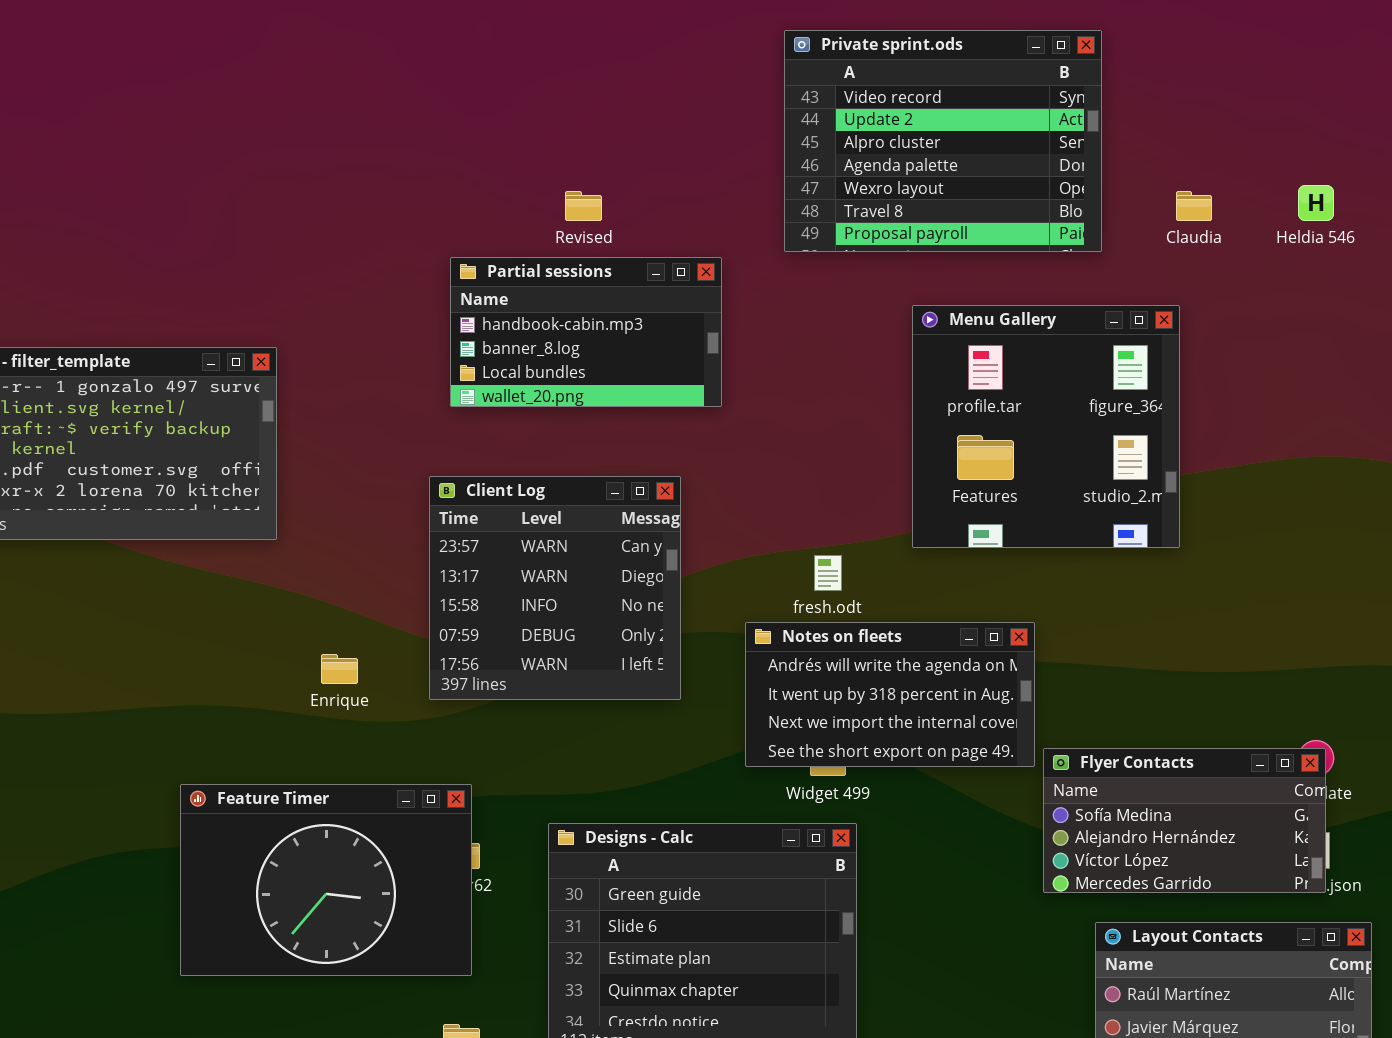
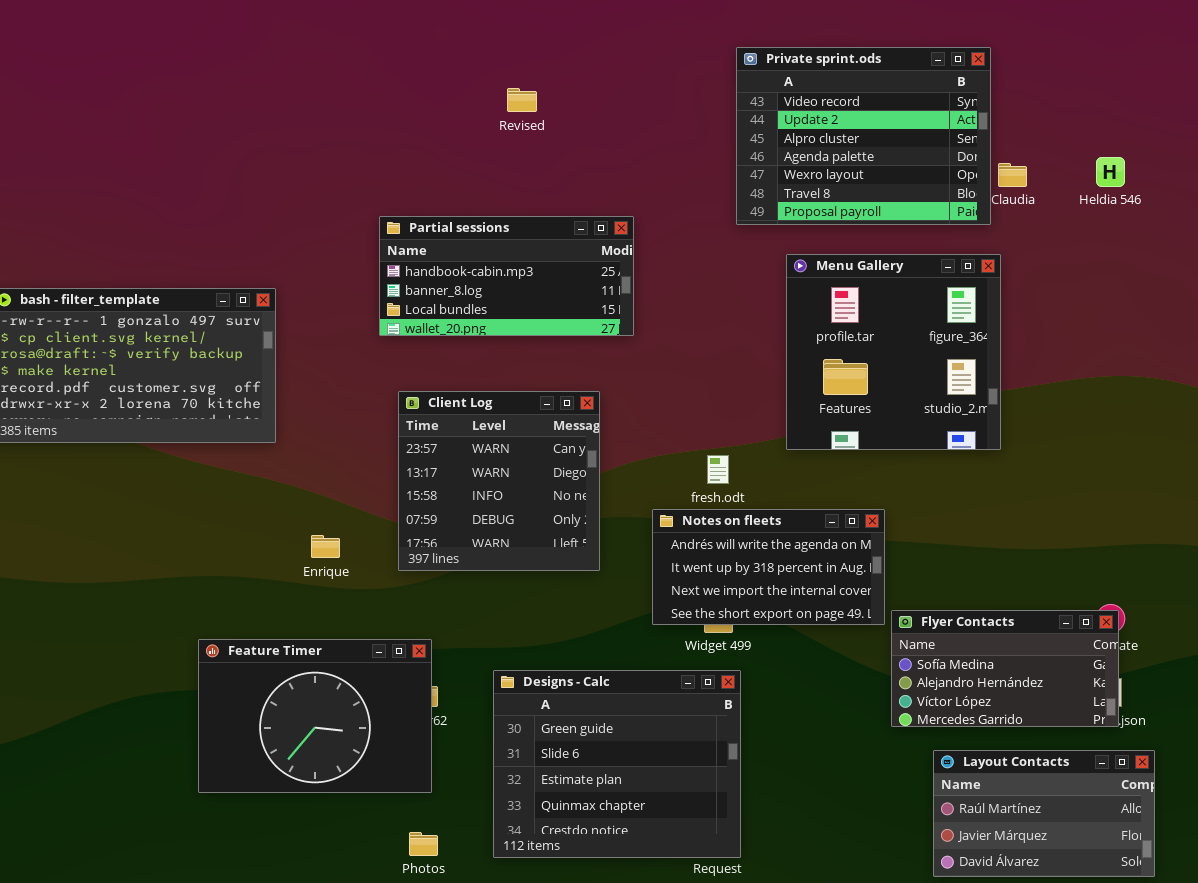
Private sprint.ods: [784,30,1102,252] -> [736,47,991,225], moved
Revised: [565,191,602,221] -> [507,88,537,112], moved
Partial sessions: [450,257,722,407] -> [379,216,634,336], resized

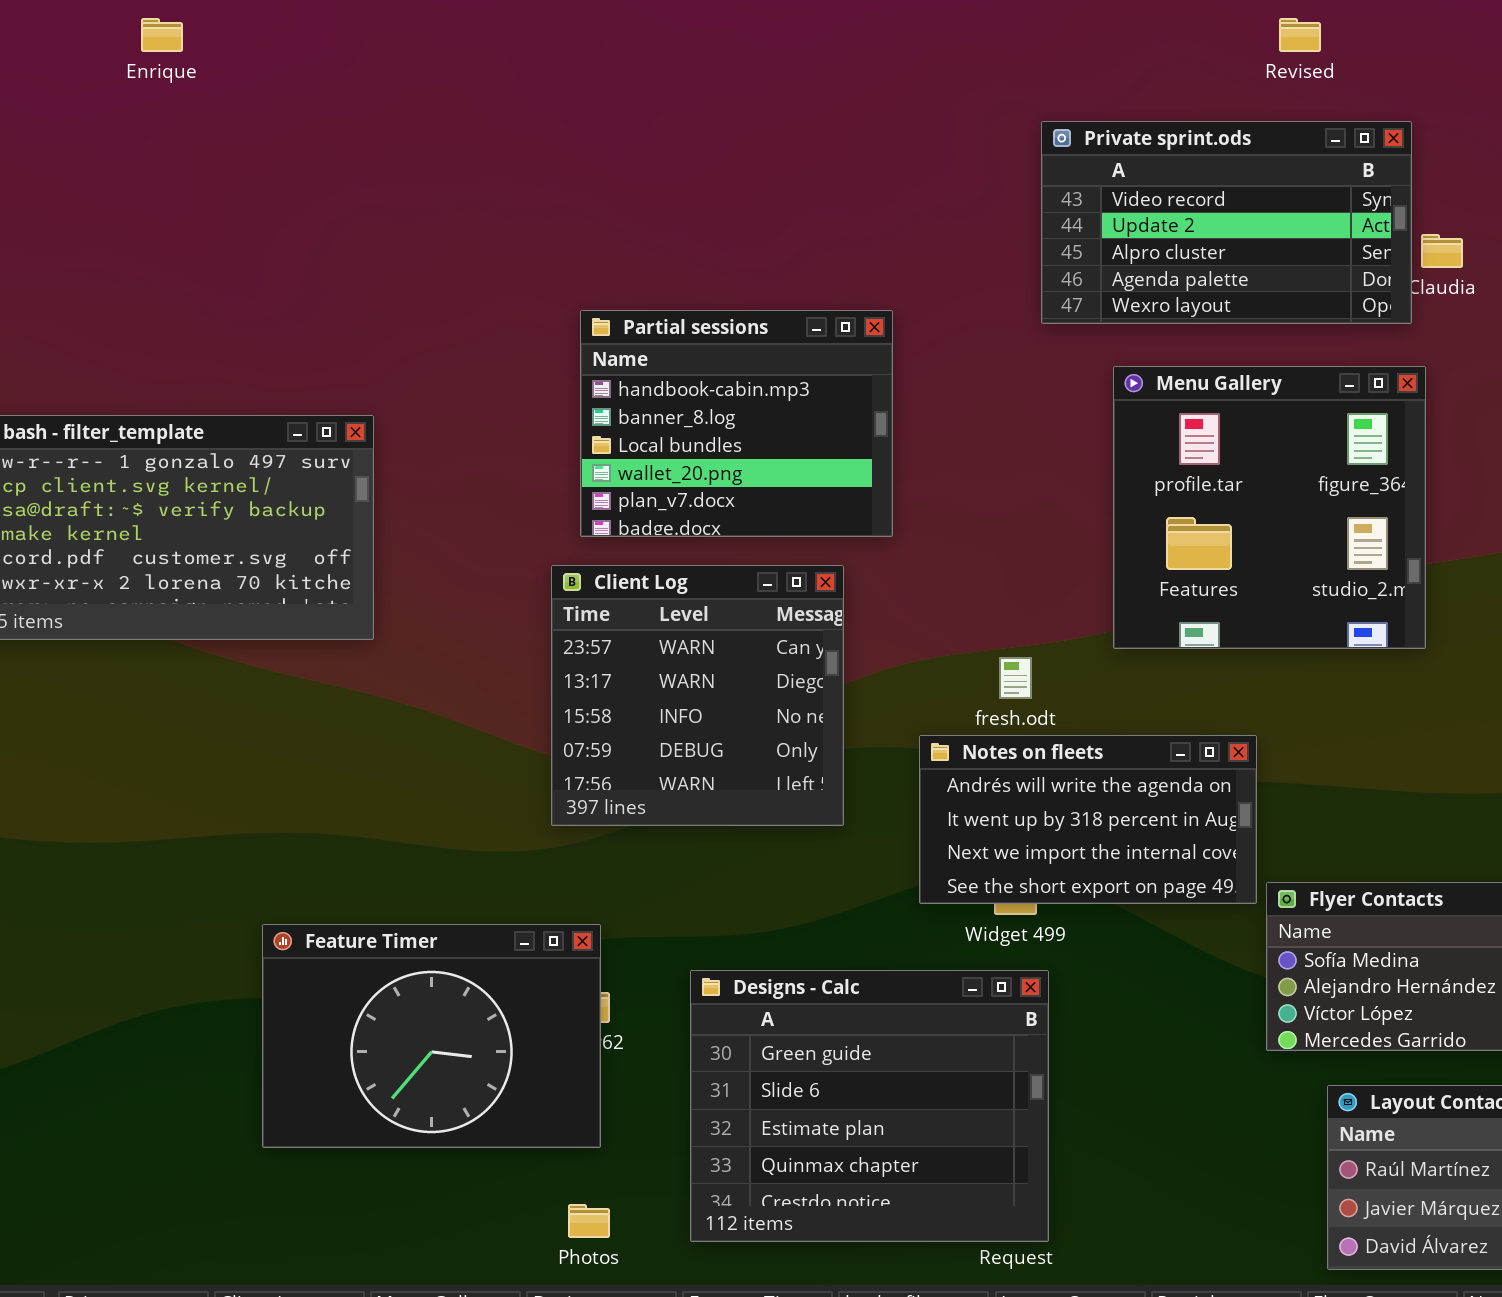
Private sprint.ods: [736,47,991,225] -> [1041,121,1412,324], resized
Revised: [507,88,537,112] -> [1279,18,1321,52], moved
Partial sessions: [379,216,634,336] -> [580,310,893,537], resized
Enrique: [311,535,340,558] -> [141,18,183,52], moved

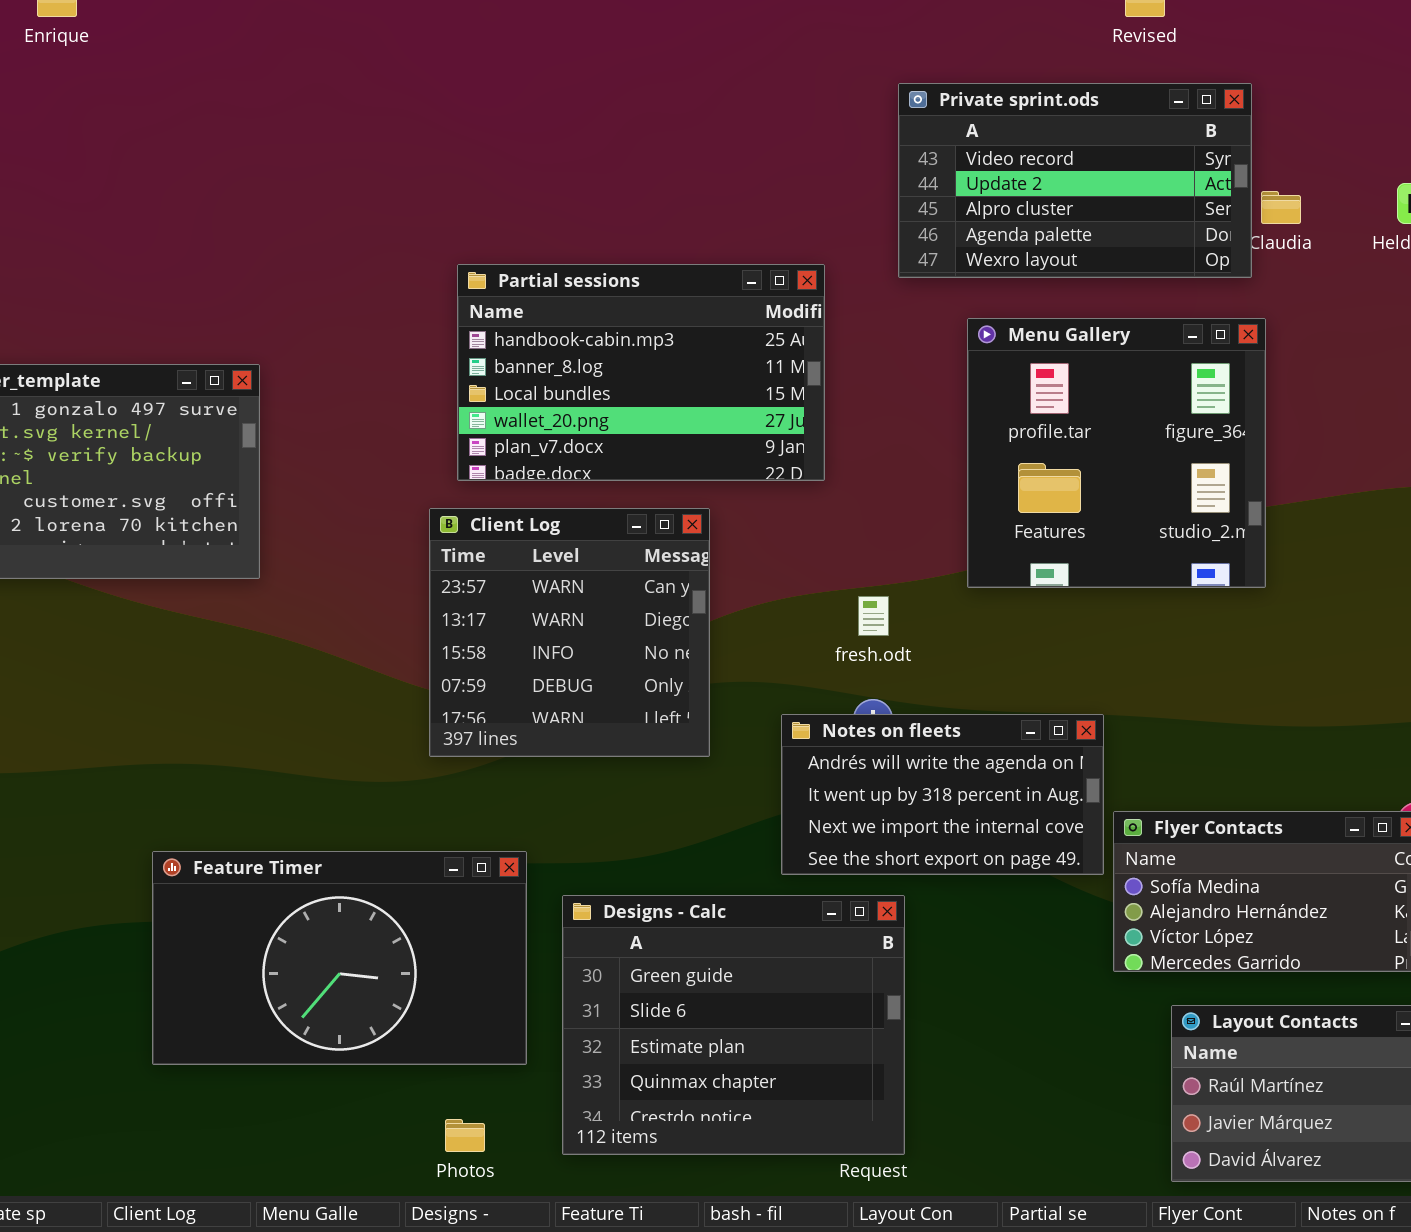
Partial sessions: [580,310,893,537] -> [457,264,825,481], resized
Notes on fleets: [919,735,1257,904] -> [781,714,1104,875], moved
Feature Timer: [262,924,601,1148] -> [152,851,527,1065], resized

